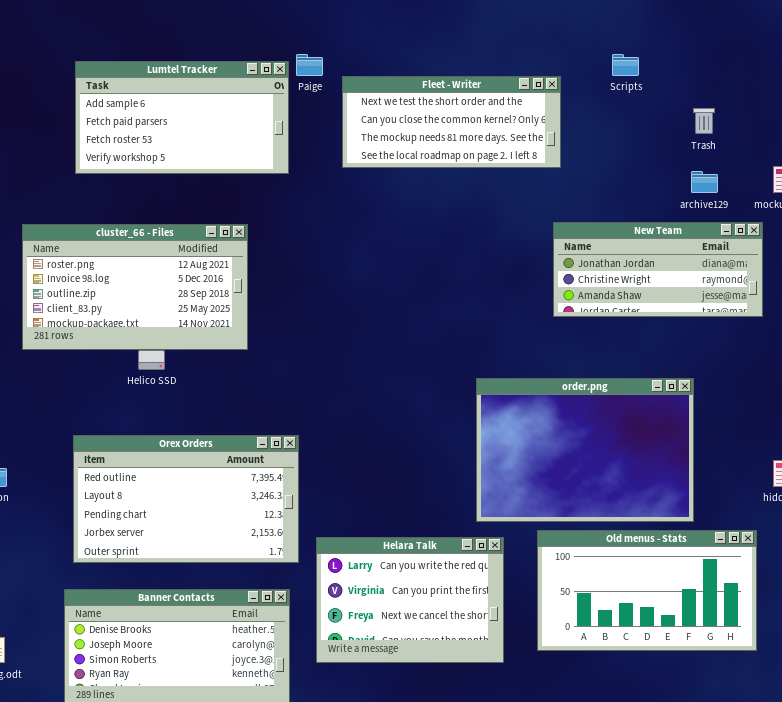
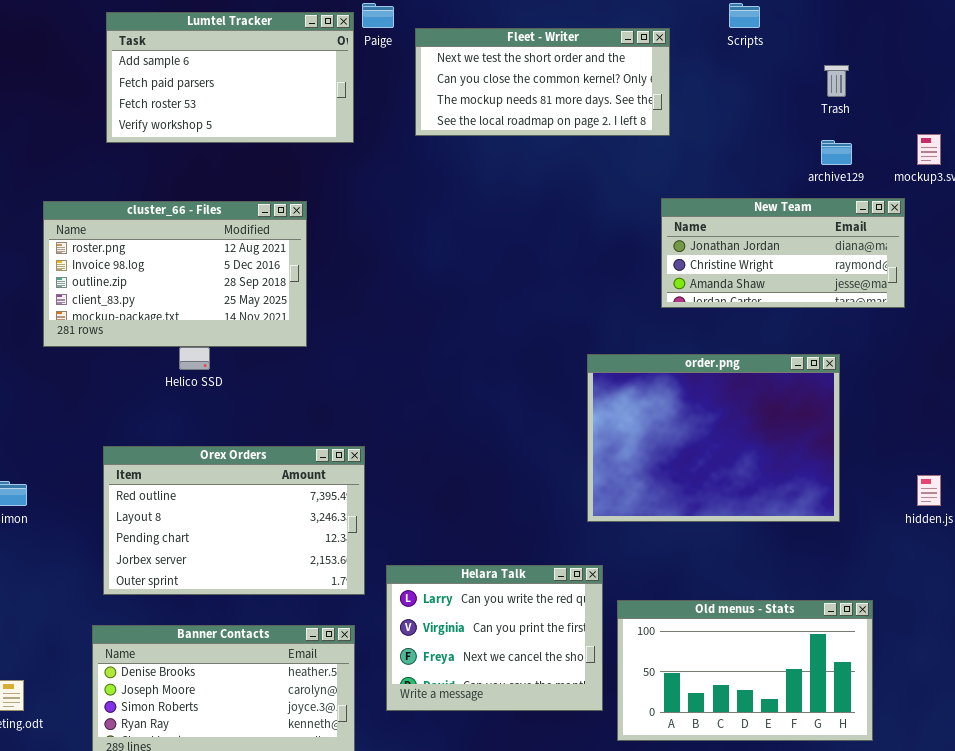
order.png: [476,378,694,522] -> [587,354,840,522], moved
Old menus - Stats: [537,530,757,651] -> [617,600,873,741], moved

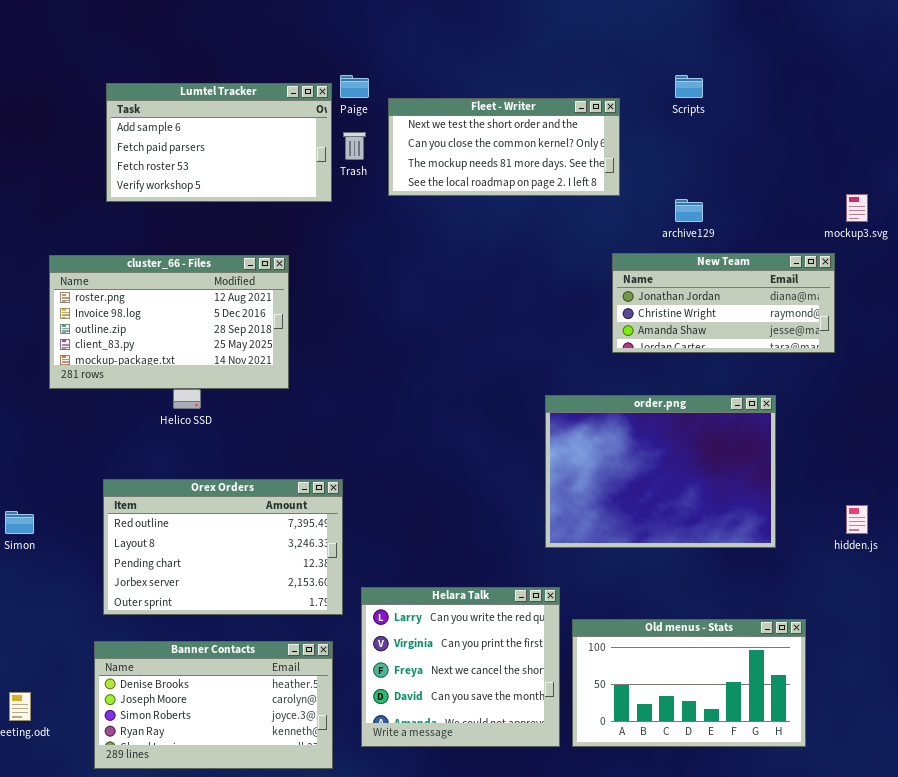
Trash: [824,65,849,97] -> [343,132,366,160], moved
archive129: [821,140,852,165] -> [675,199,703,222], moved
Helara Talk: [386,565,603,711] -> [361,587,560,747], resized

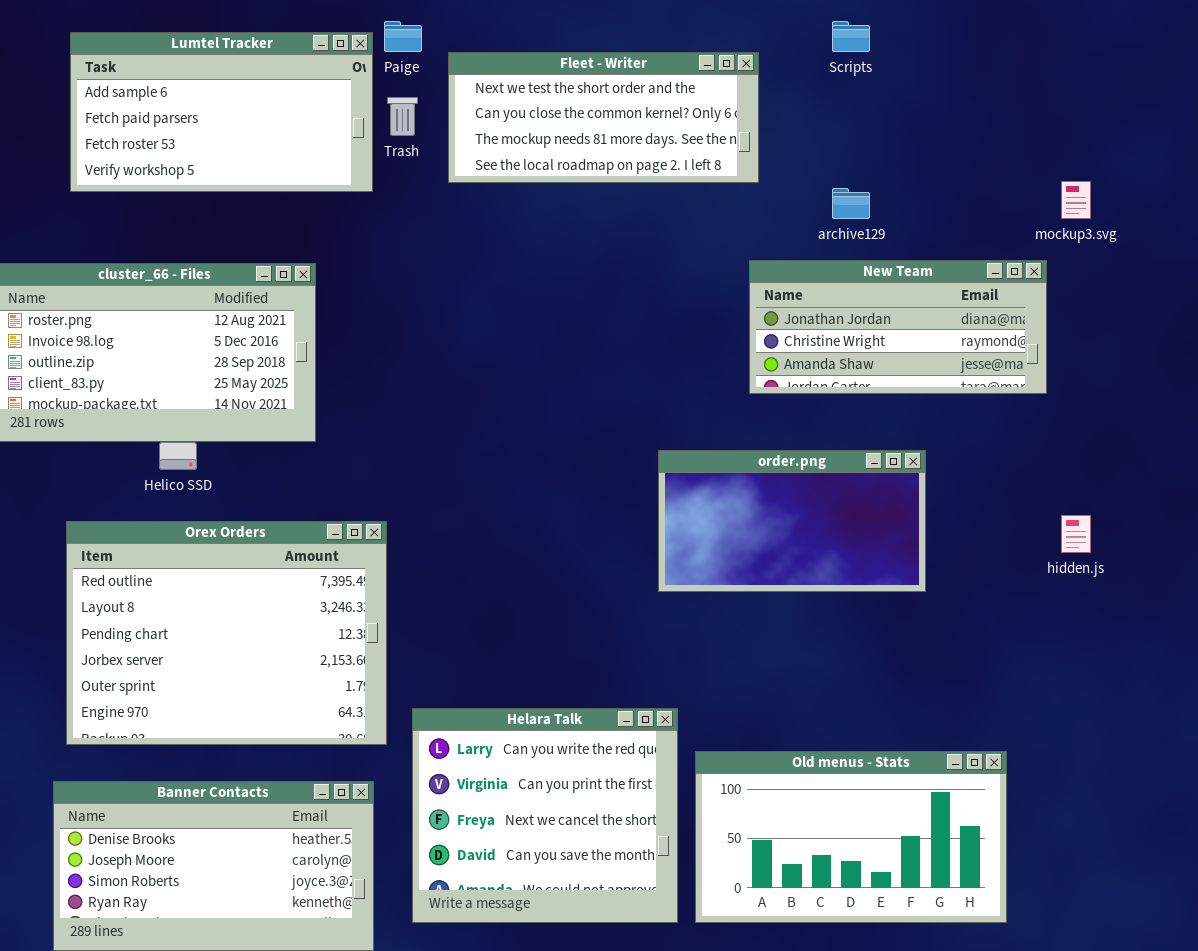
order.png: [545,395,776,548] -> [658,450,926,592], resized
Orex Orders: [103,479,343,615] -> [66,521,387,745], resized
hidden.js: [846,505,868,534] -> [1061,515,1091,553], moved

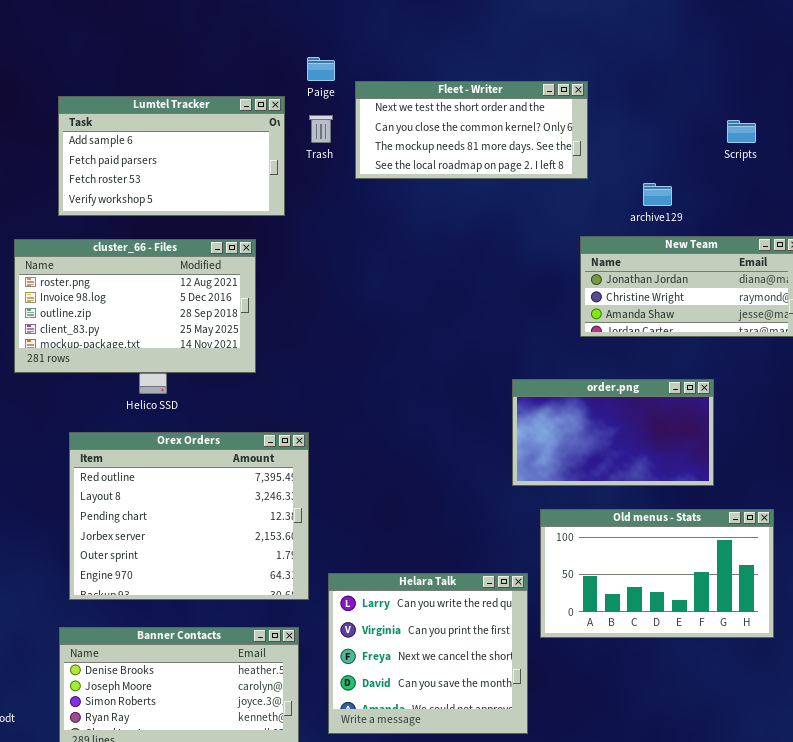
Scripts: [832,21,870,52] -> [727,120,756,143], moved
Lumtel Tracker: [70,32,373,192] -> [58,96,285,216], moved
Old menus - Stats: [695,751,1007,923] -> [540,509,774,638], moved

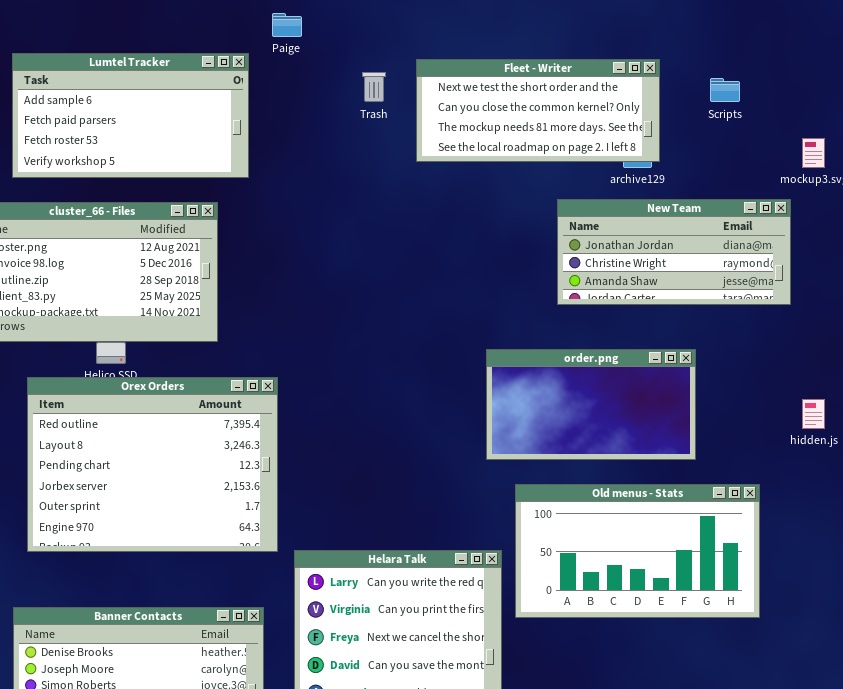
Fleet - Writer: [355,81,588,179] -> [416,59,660,162], moved
Trash: [309,115,333,143] -> [362,72,386,102], moved
Orex Orders: [69,432,309,600] -> [27,377,278,552], moved

